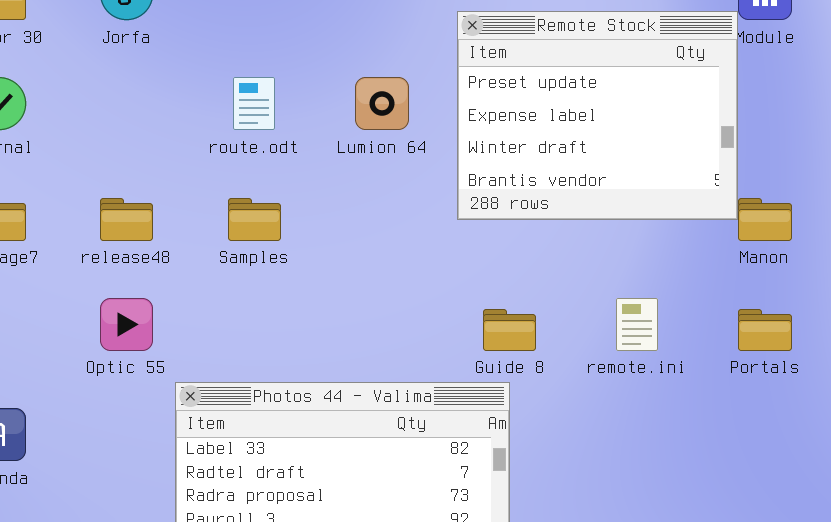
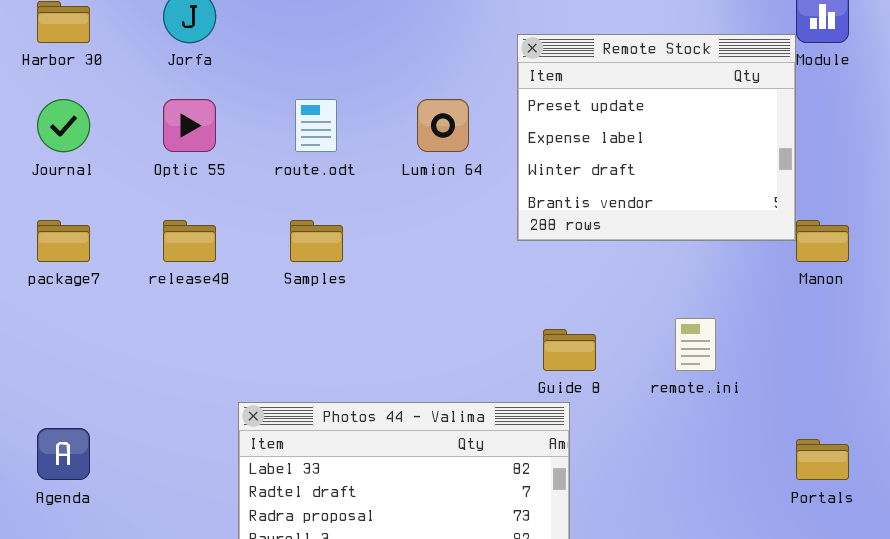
Optic 55: [100,298,153,351] -> [163,99,216,152], moved
Portals: [738,309,792,351] -> [796,439,849,480], moved

